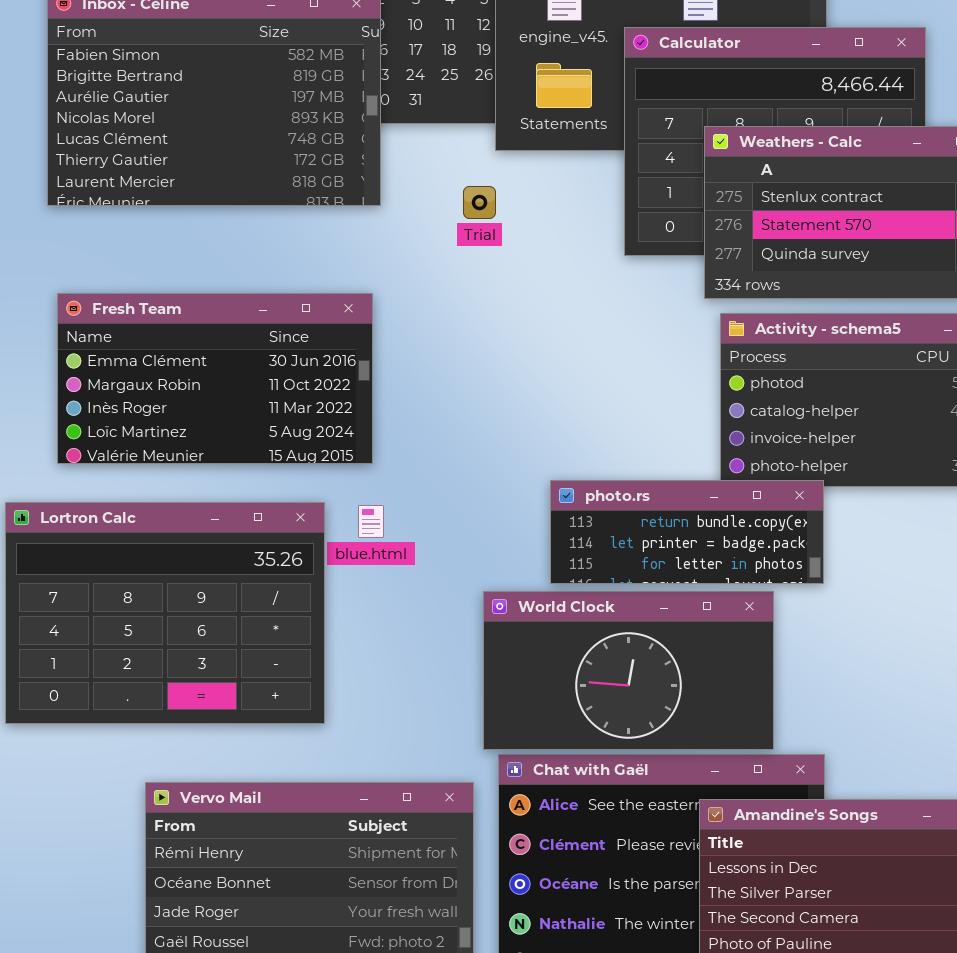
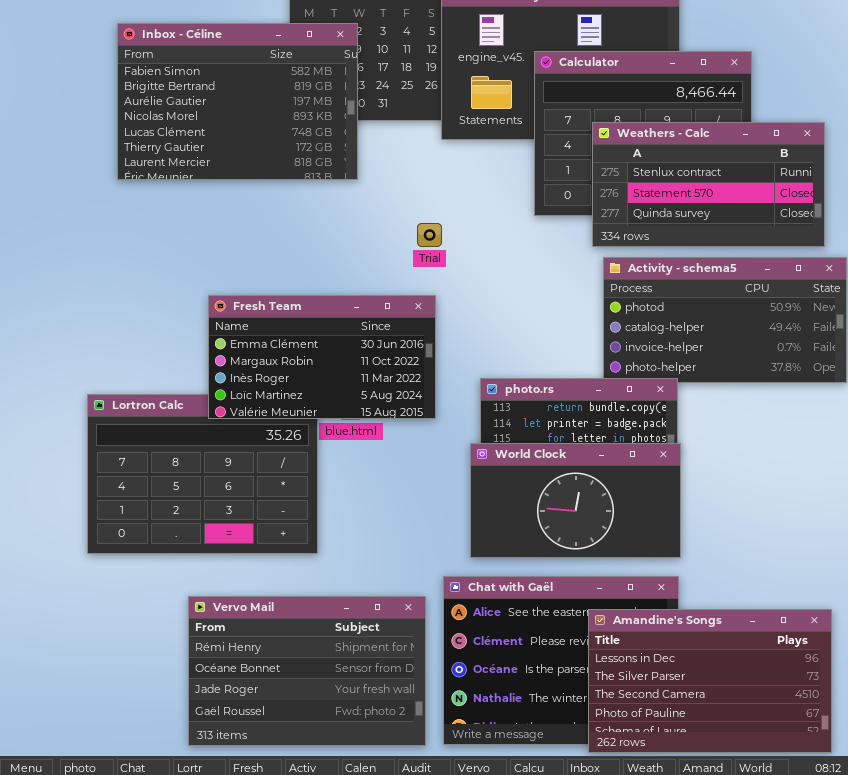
Trial: [463,186,496,219] -> [417,223,442,247], moved
Fresh Team: [57,293,373,464] -> [208,295,436,419], moved
World Clock: [483,591,774,750] -> [470,443,681,558], moved

